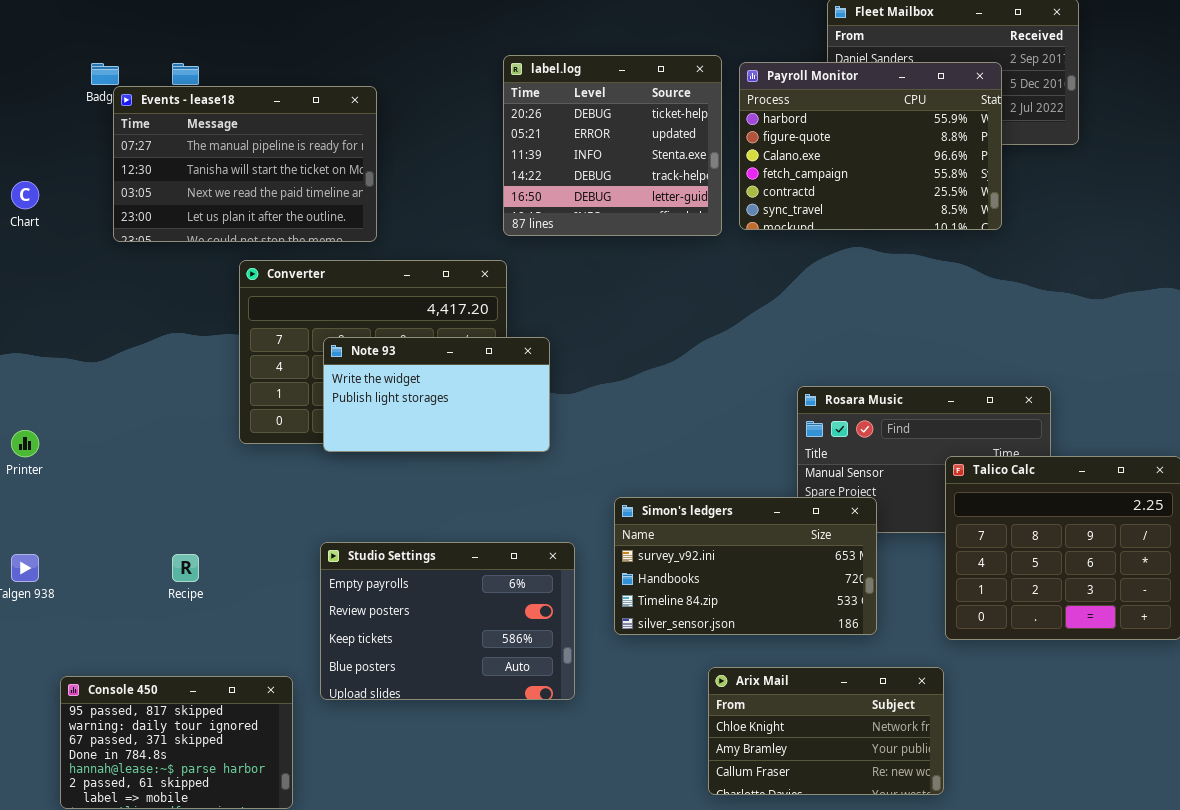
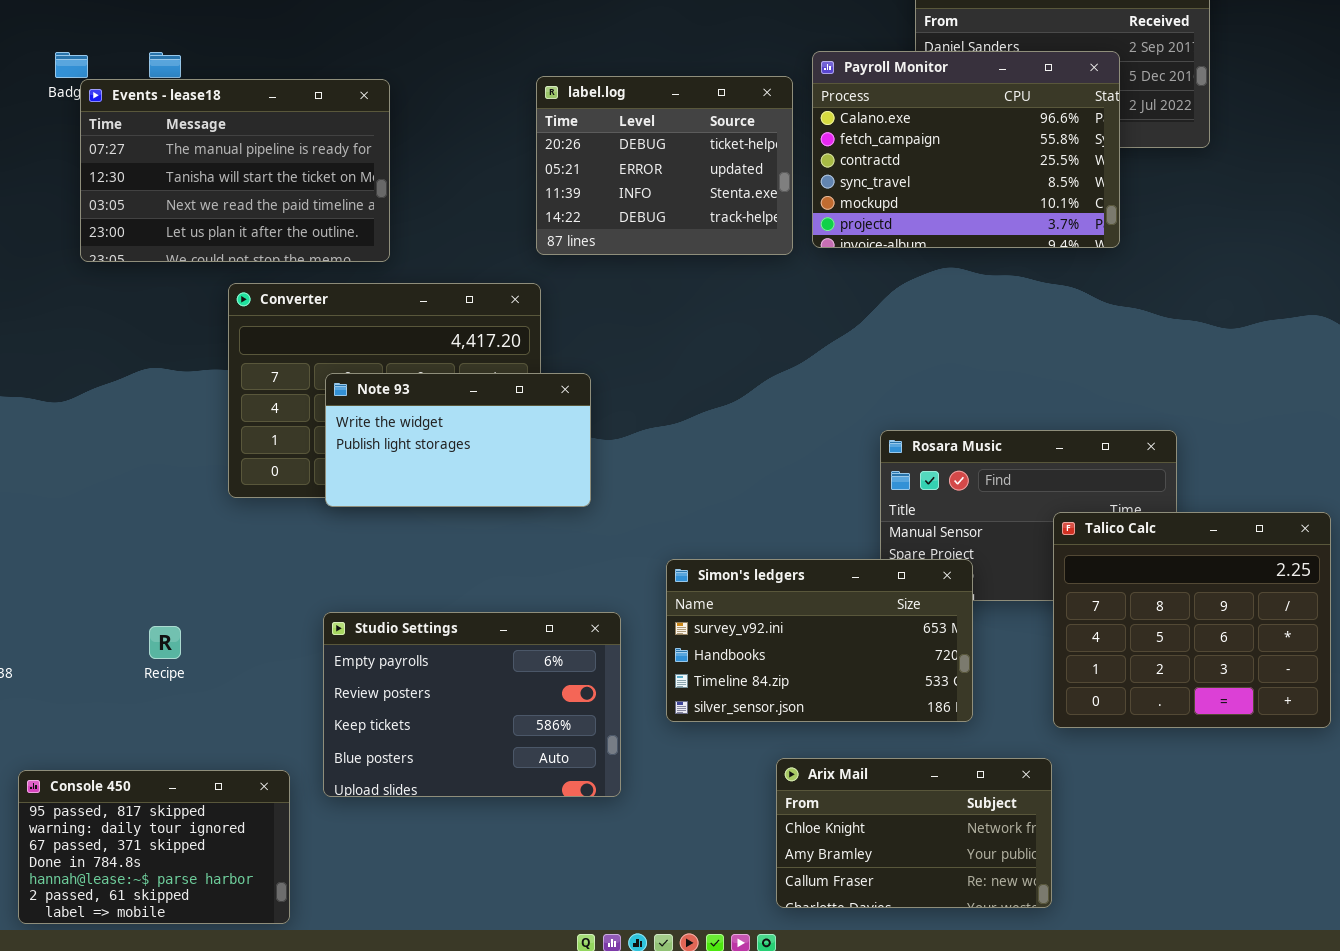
label.log: [503,55,722,236] -> [536,76,793,255], resized
Payroll Monitor: [739,62,1002,230] -> [812,51,1120,248], scrolled down 2 rows

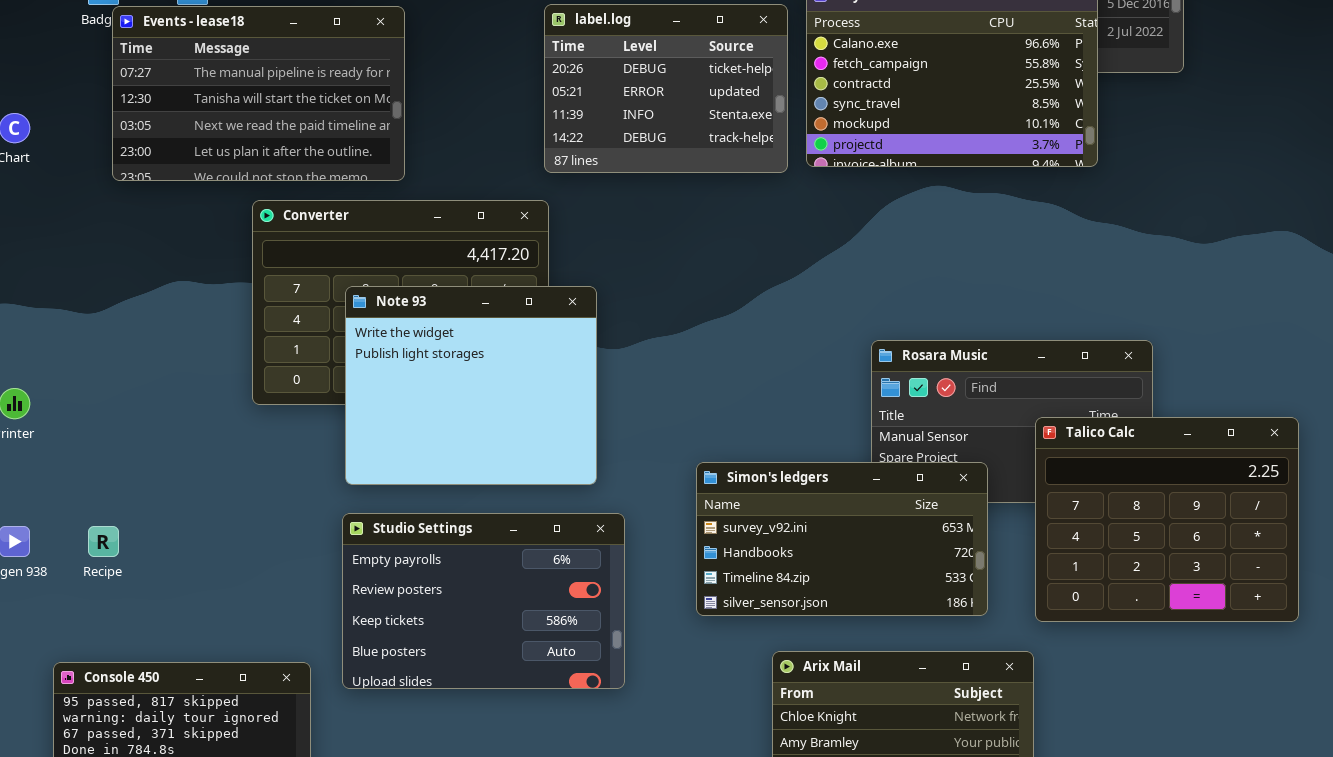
Note 93: [325,373,591,507] -> [345,286,597,485], resized
Simon's ledgers: [666,559,973,722] -> [696,462,988,616], moved
Recipe: [149,626,181,659] -> [88,526,119,557], moved

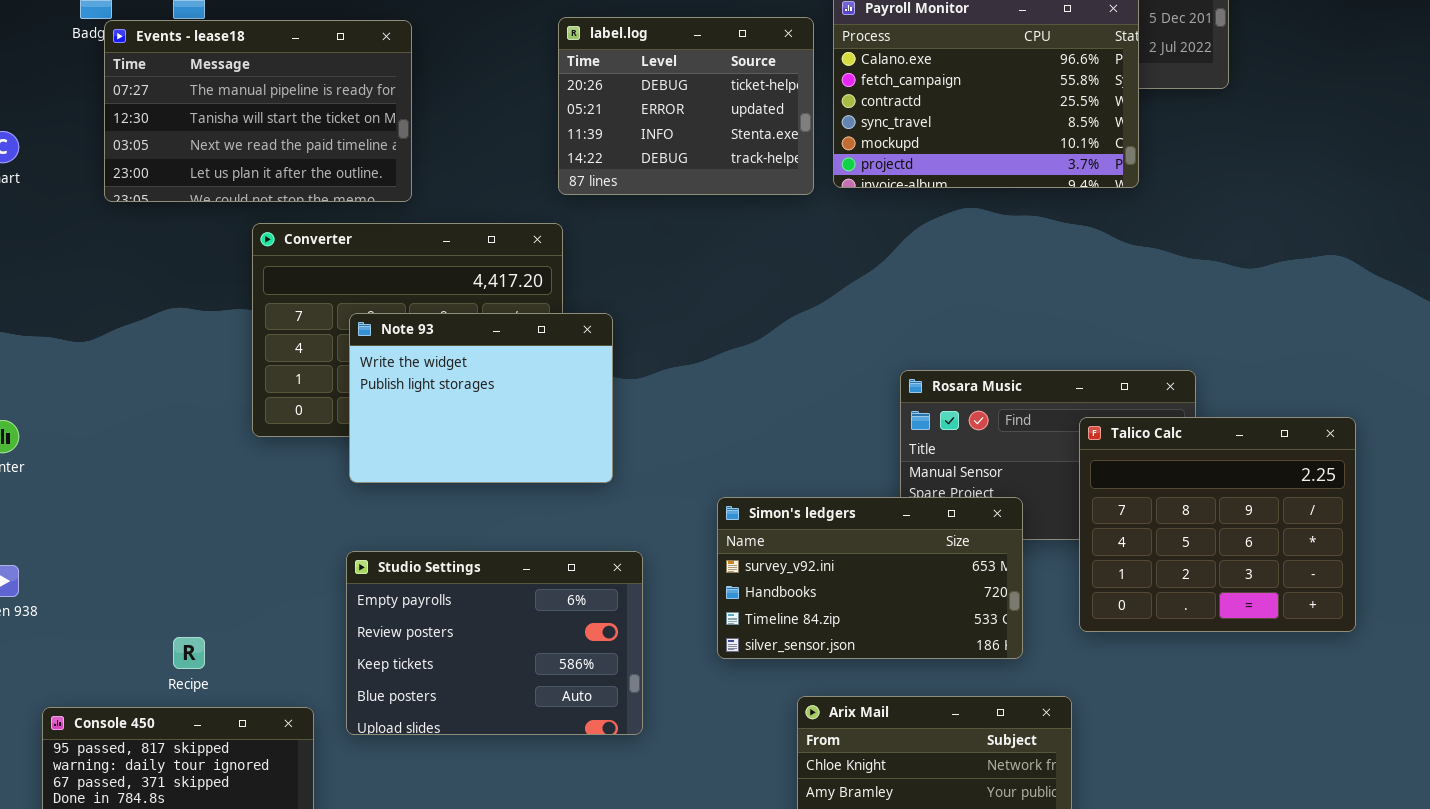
Note 93: [345,286,597,485] -> [349,313,613,483], resized
Talico Calc: [1035,417,1299,622] -> [1079,417,1356,632], moved
Recipe: [88,526,119,557] -> [173,637,205,669], moved

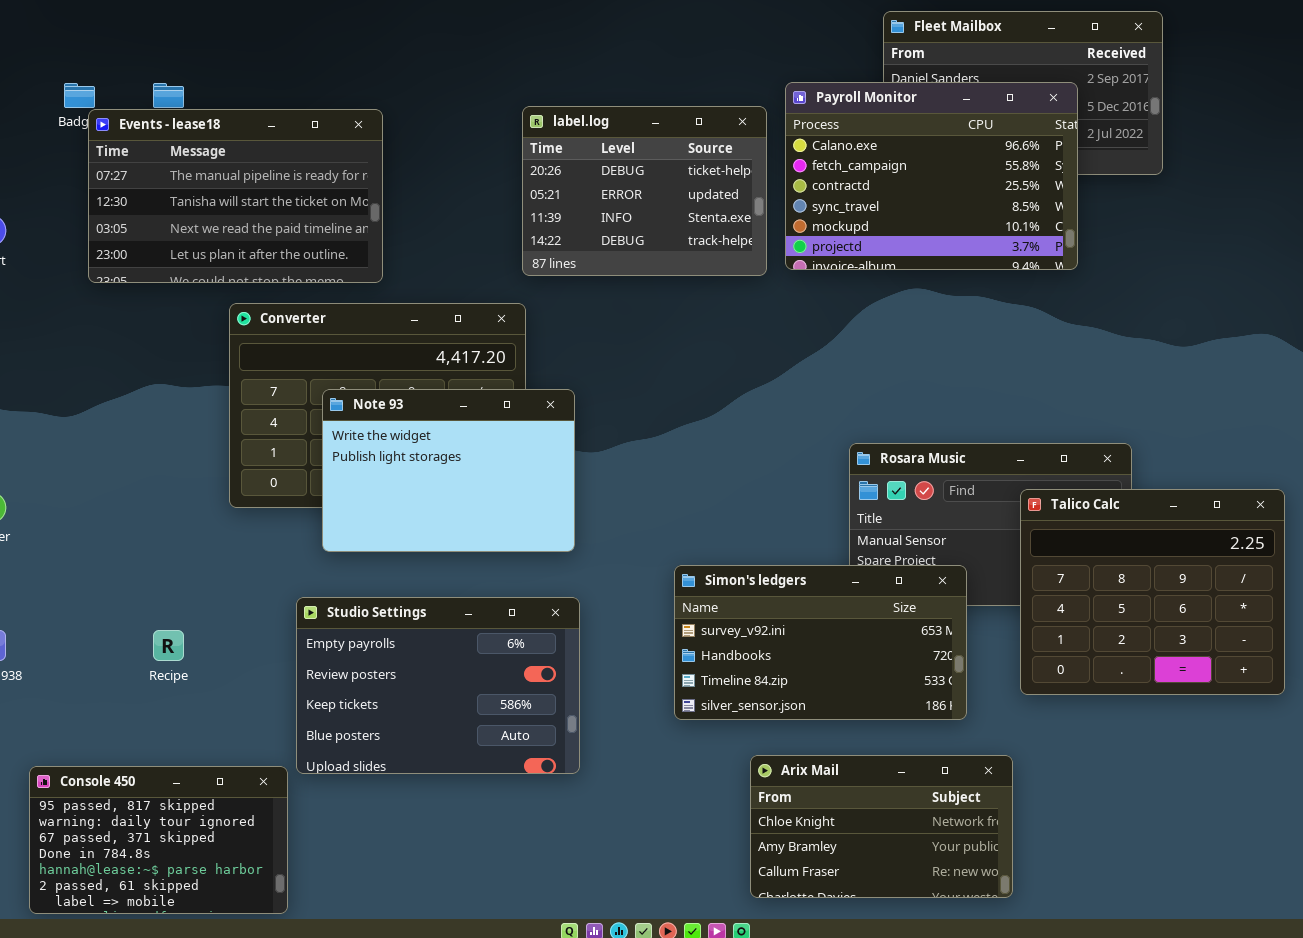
Studio Settings: [346,551,643,735] -> [296,597,580,774], moved
Recipe: [173,637,205,669] -> [153,630,184,661], moved

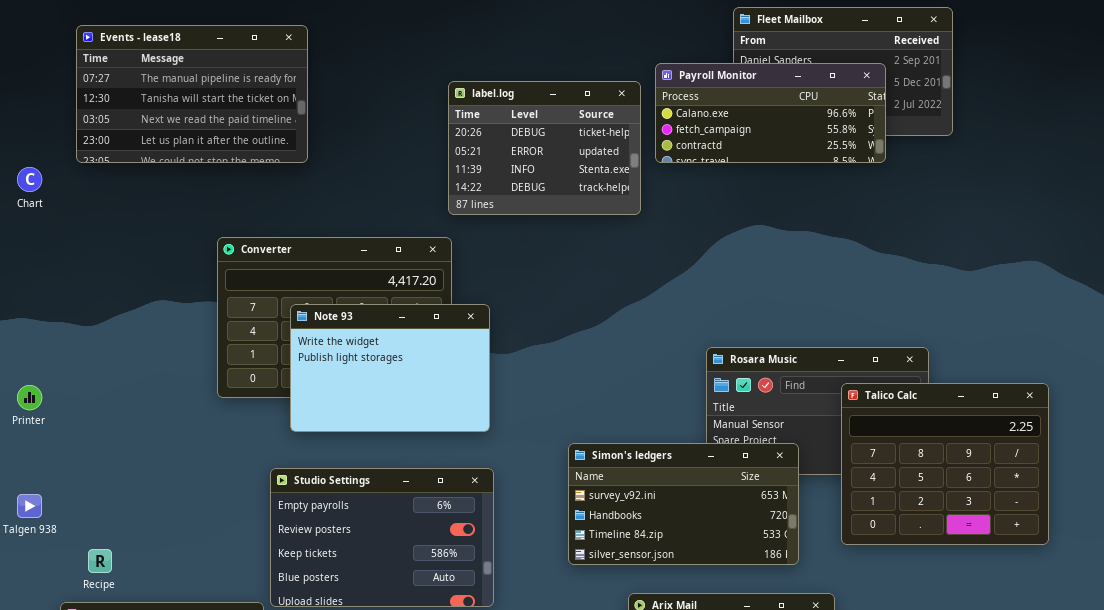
Payroll Monitor: [785,82,1078,270] -> [655,63,886,163], resized
Events - lease18: [88,109,383,283] -> [76,25,308,163], moved
Recipe: [153,630,184,661] -> [88,549,112,573], moved

